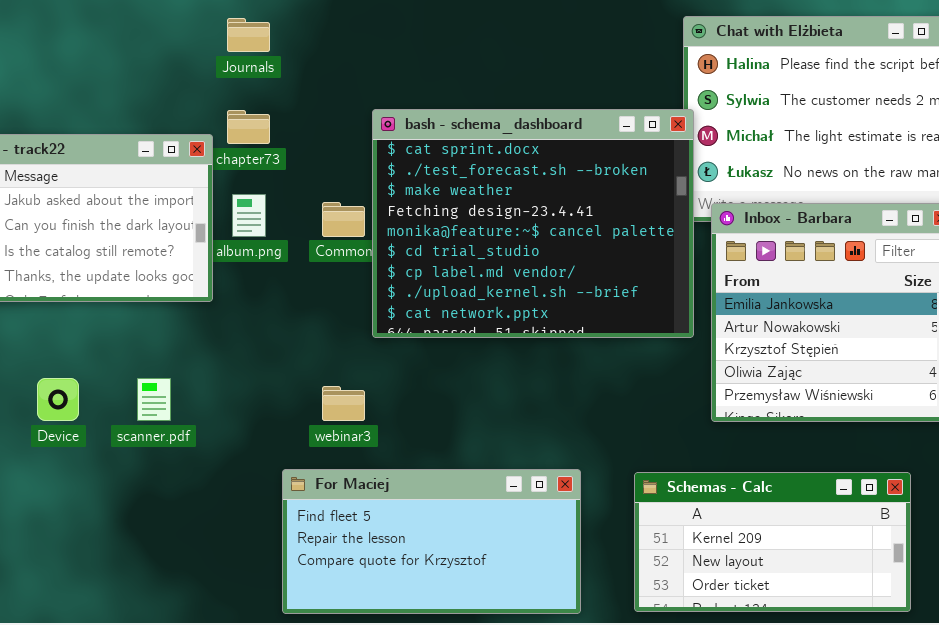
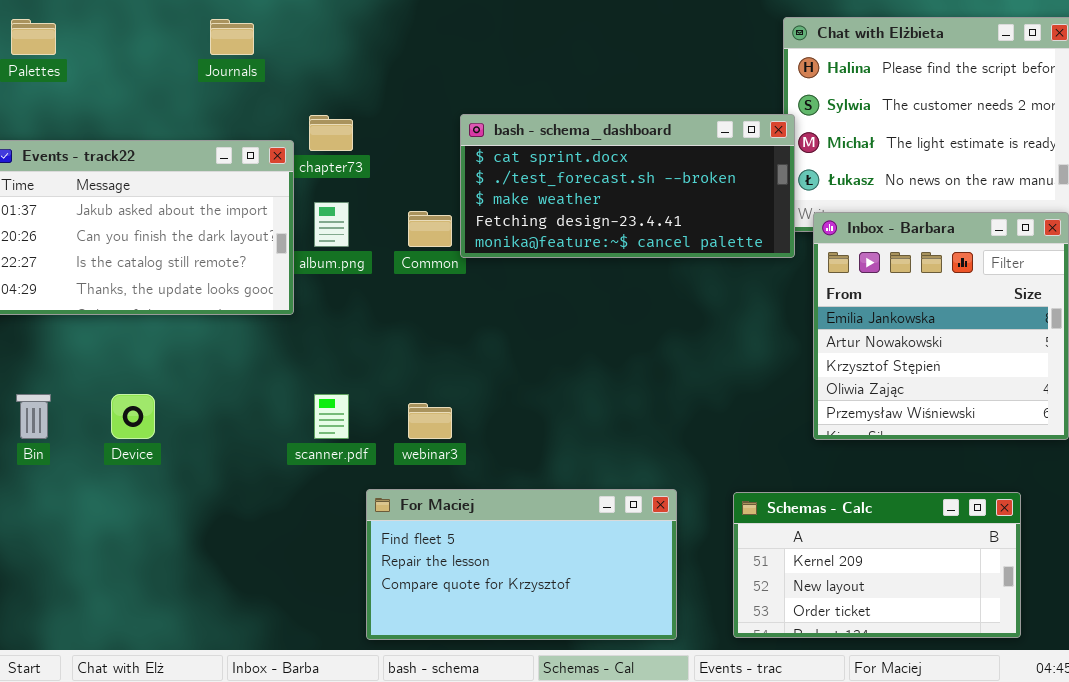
Journals: [227,18,270,52] -> [210,19,254,55], moved
bash - schema_dashboard: [372,109,694,338] -> [460,114,795,258], resized
scanner.pdf: [137,378,171,421] -> [314,394,349,439], moved

